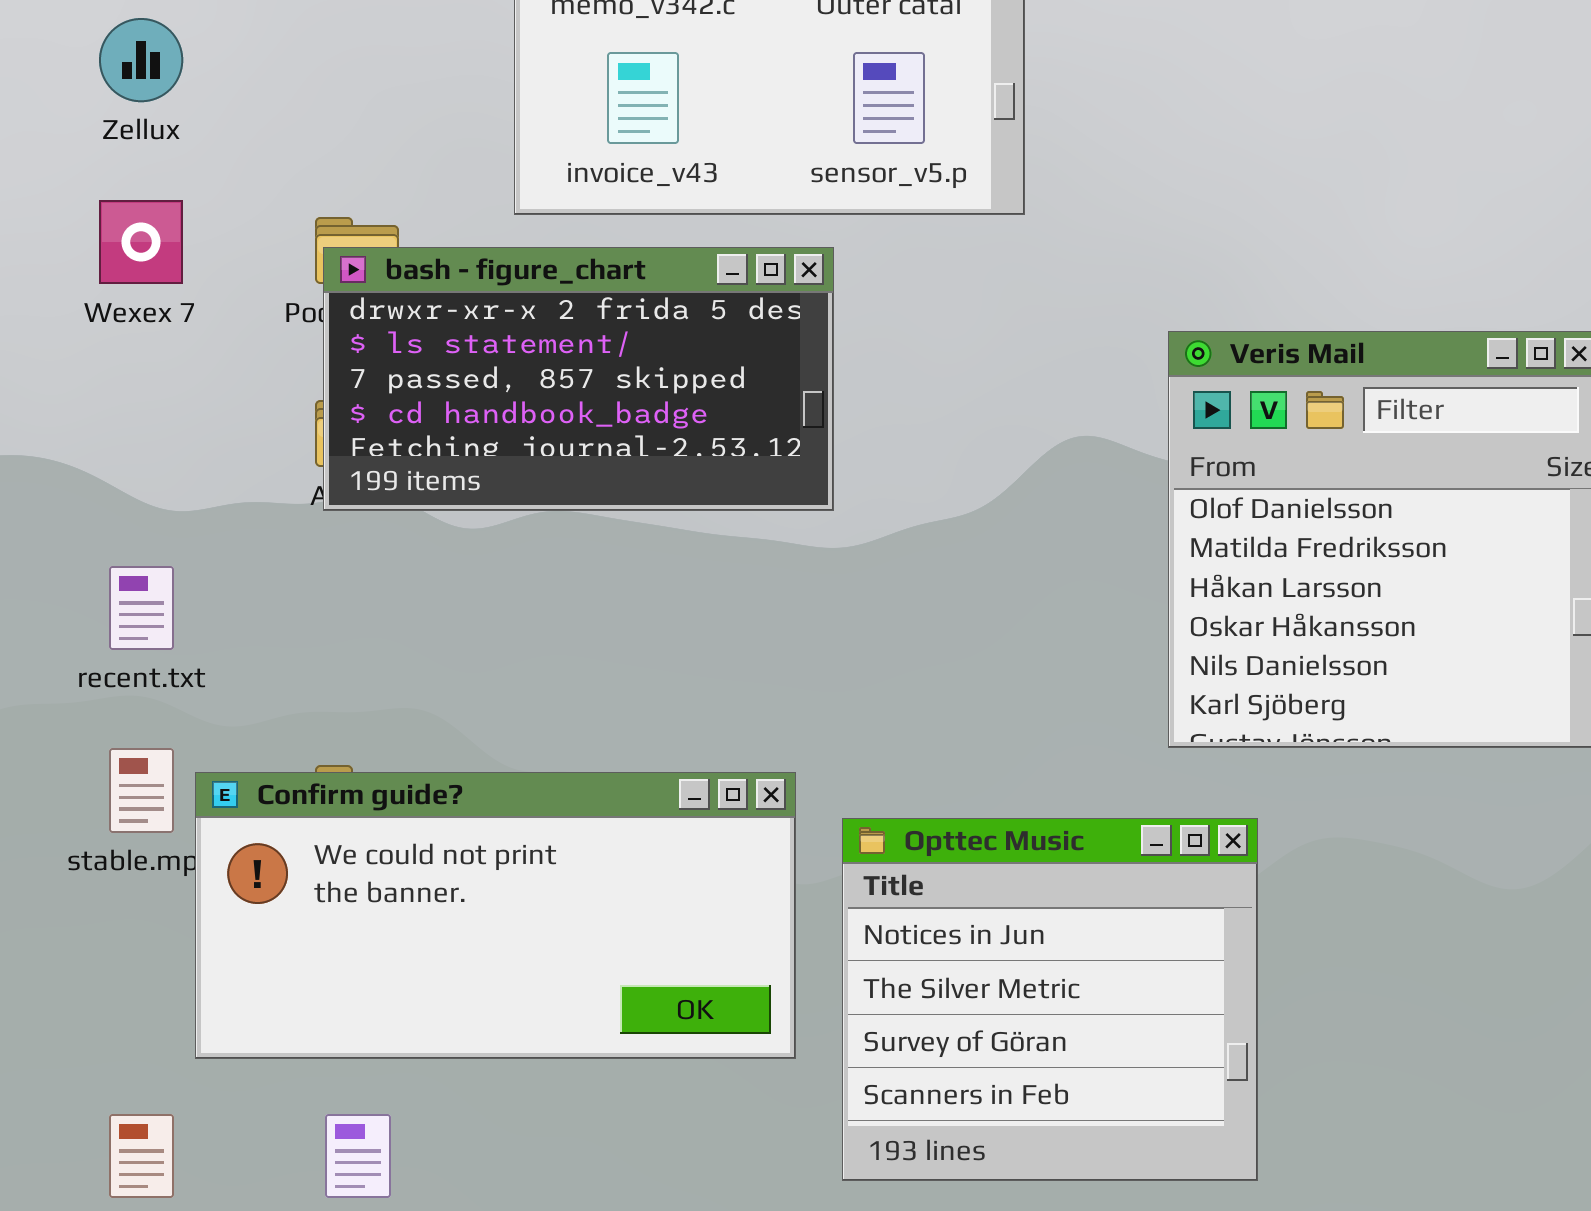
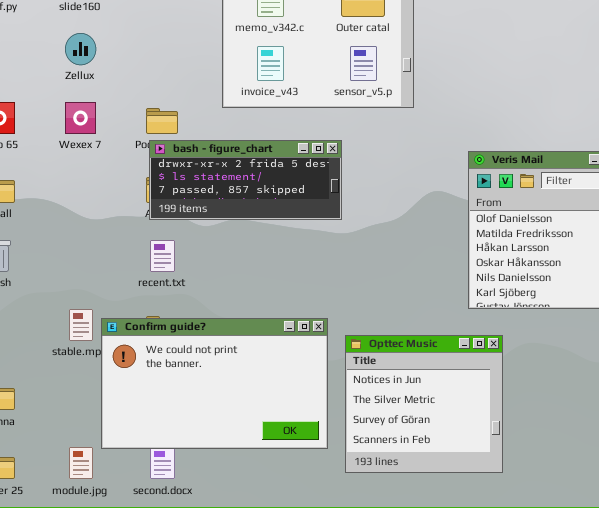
bash - figure_chart: [323,247,834,511] -> [149,140,342,220], resized
recent.txt: [109,566,174,650] -> [150,240,175,272], moved
Confirm guide?: [195,772,796,1059] -> [101,318,328,449], resized

